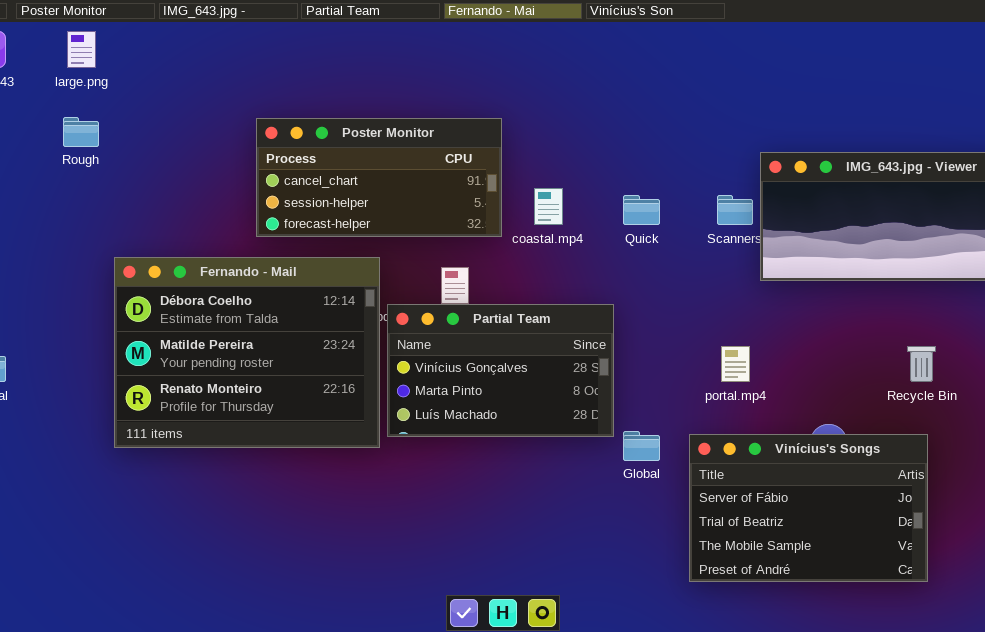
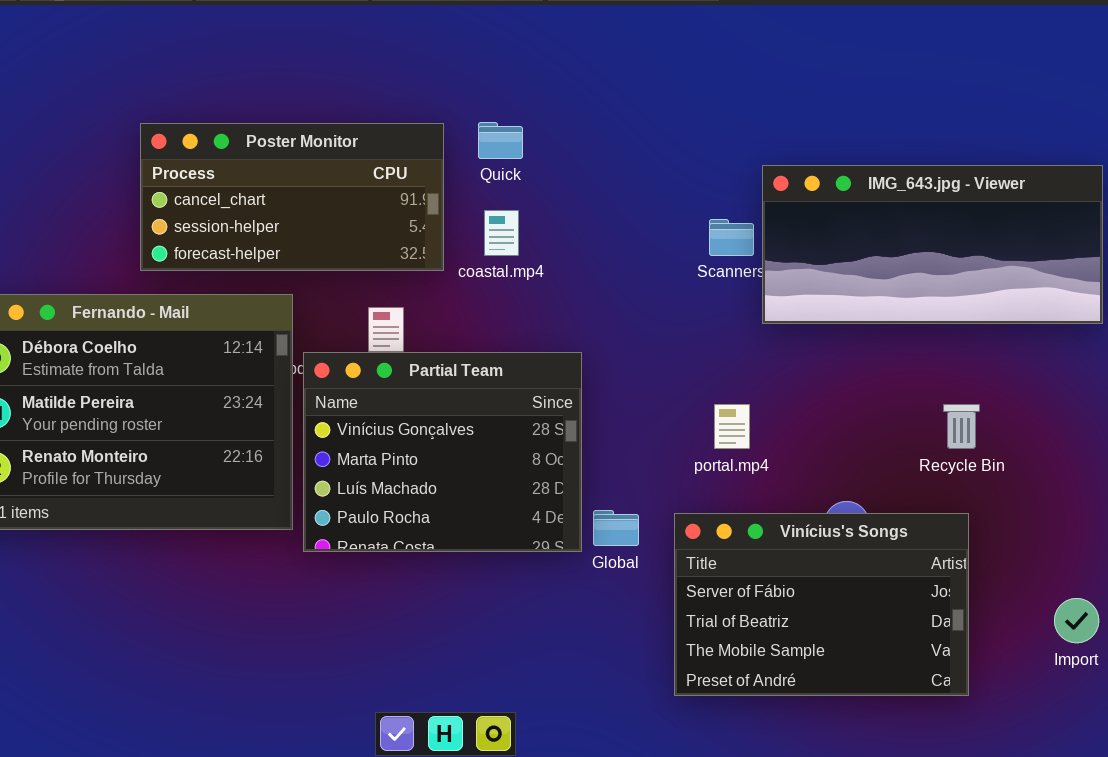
Quick: [623,195,660,225] -> [478,122,523,159], moved
Partial Team: [387,304,614,437] -> [303,352,582,552], resized

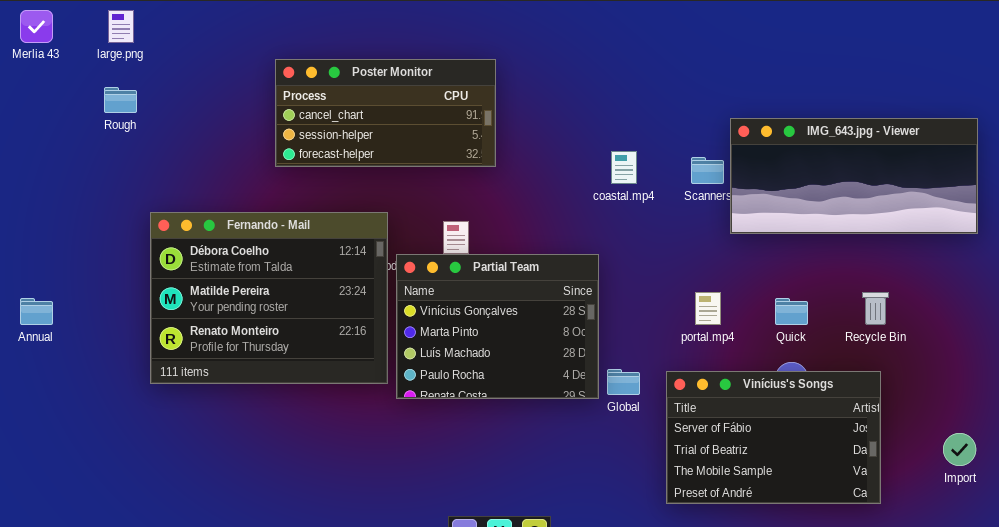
Quick: [478,122,523,159] -> [775,298,808,325], moved
Poster Monitor: [140,123,444,271] -> [275,59,496,167], moved
coastal.mp4: [484,210,519,256] -> [611,151,637,184], moved

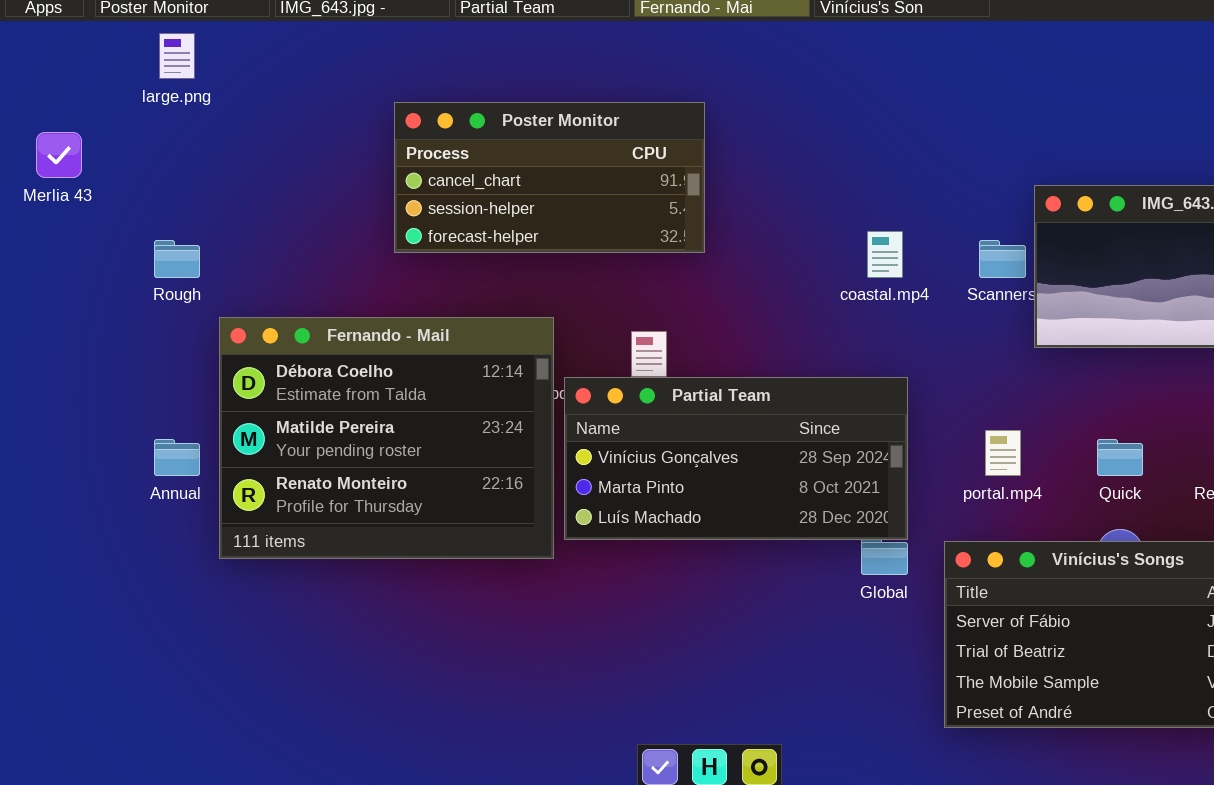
Merlia 43: [20,10,53,43] -> [36,132,82,178], moved
Rough: [104,87,137,113] -> [154,240,200,278], moved
Partial Team: [396,254,599,399] -> [564,377,908,540], resized
Annual: [20,298,53,325] -> [154,439,200,476], moved

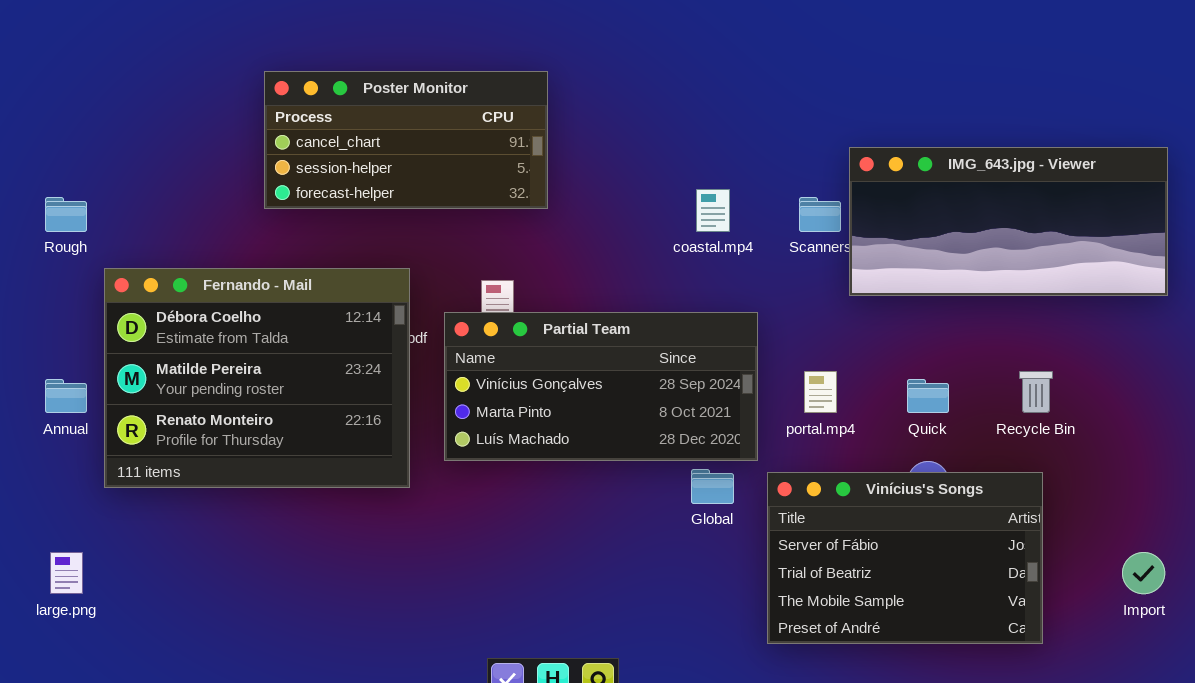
large.png: [159,33,195,79] -> [50,552,83,594], moved
Partial Team: [564,377,908,540] -> [444,312,758,461], moved

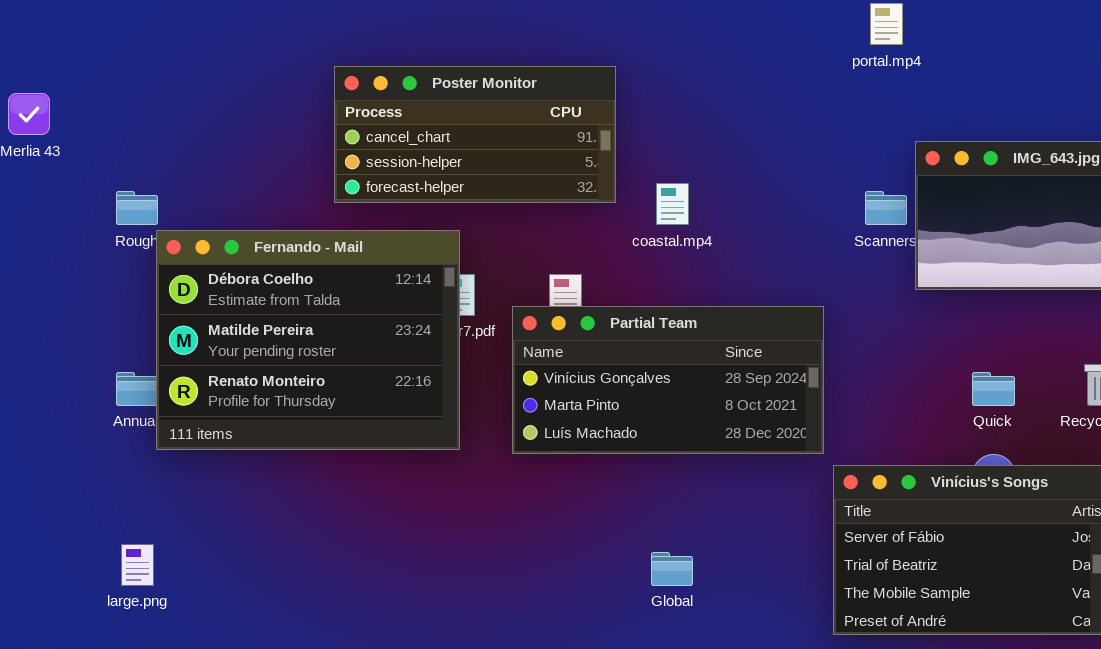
coastal.mp4: [696,189,730,232] -> [656,183,689,225], moved
Fernando - Mail: [104,268,410,488] -> [156,230,460,450], moved
portal.mp4: [804,371,837,413] -> [870,3,903,45], moved
Global: [691,469,734,504] -> [651,552,693,586], moved

